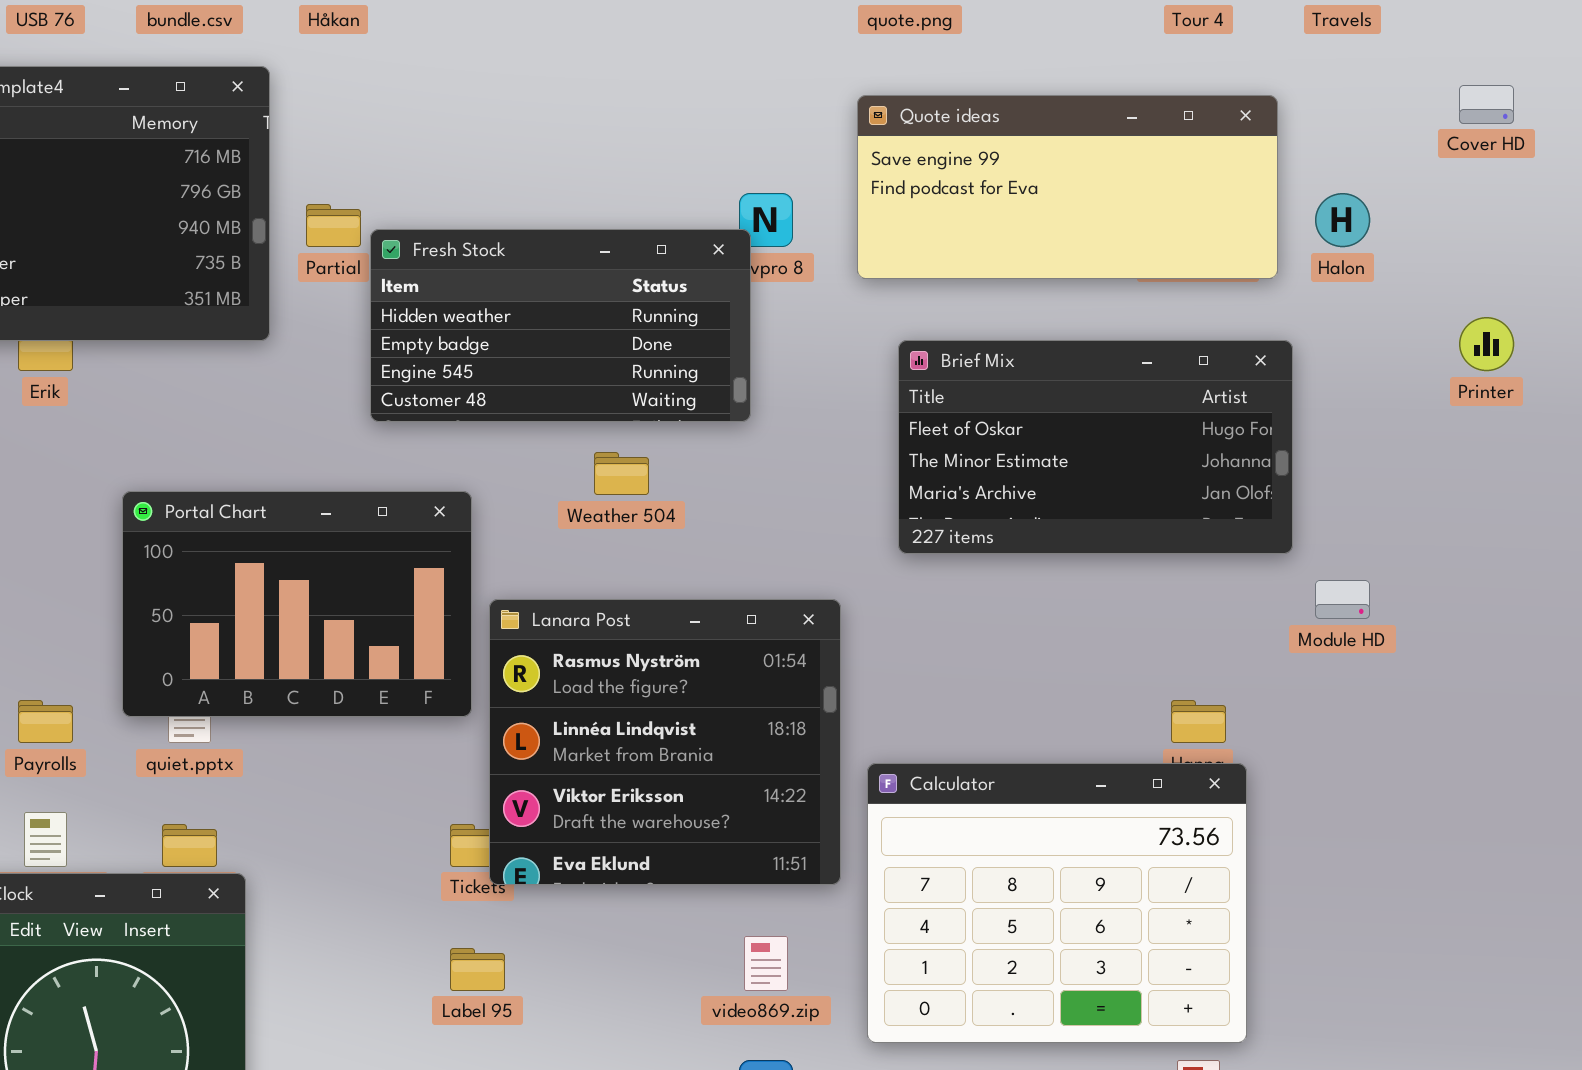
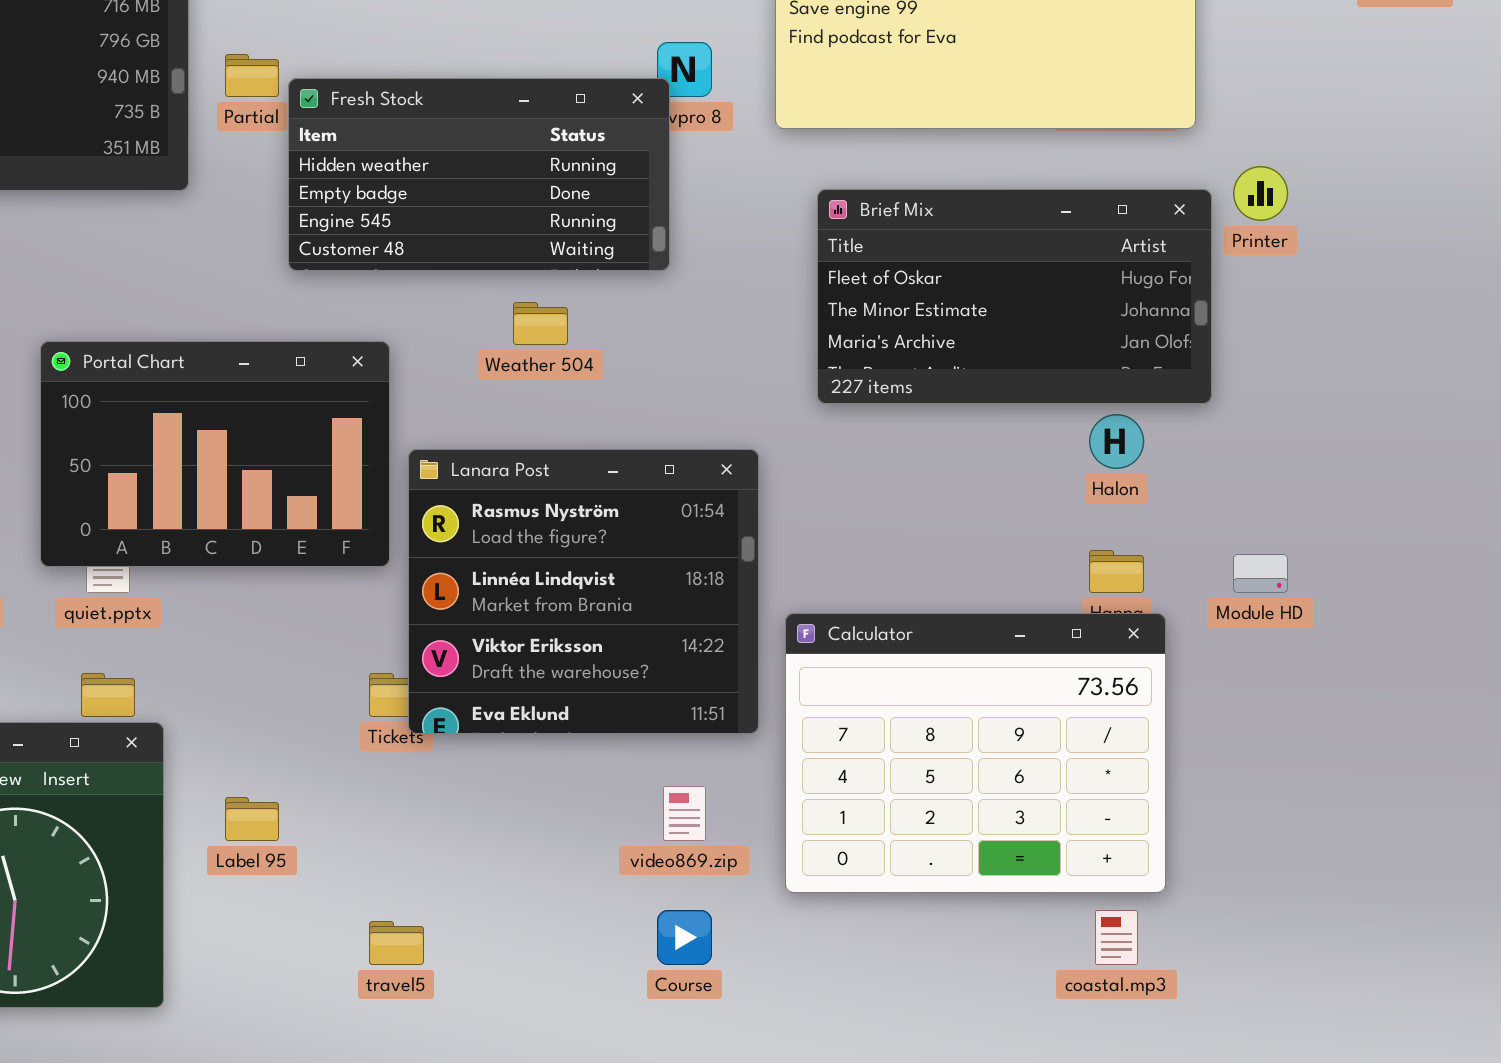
Halon: [1315,193,1370,247] -> [1089,414,1144,469], moved
Printer: [1459,317,1514,371] -> [1233,166,1288,221], moved
Module HD: [1315,580,1370,619] -> [1233,554,1288,593], moved
Label 95: [450,948,505,991] -> [225,797,279,841], moved

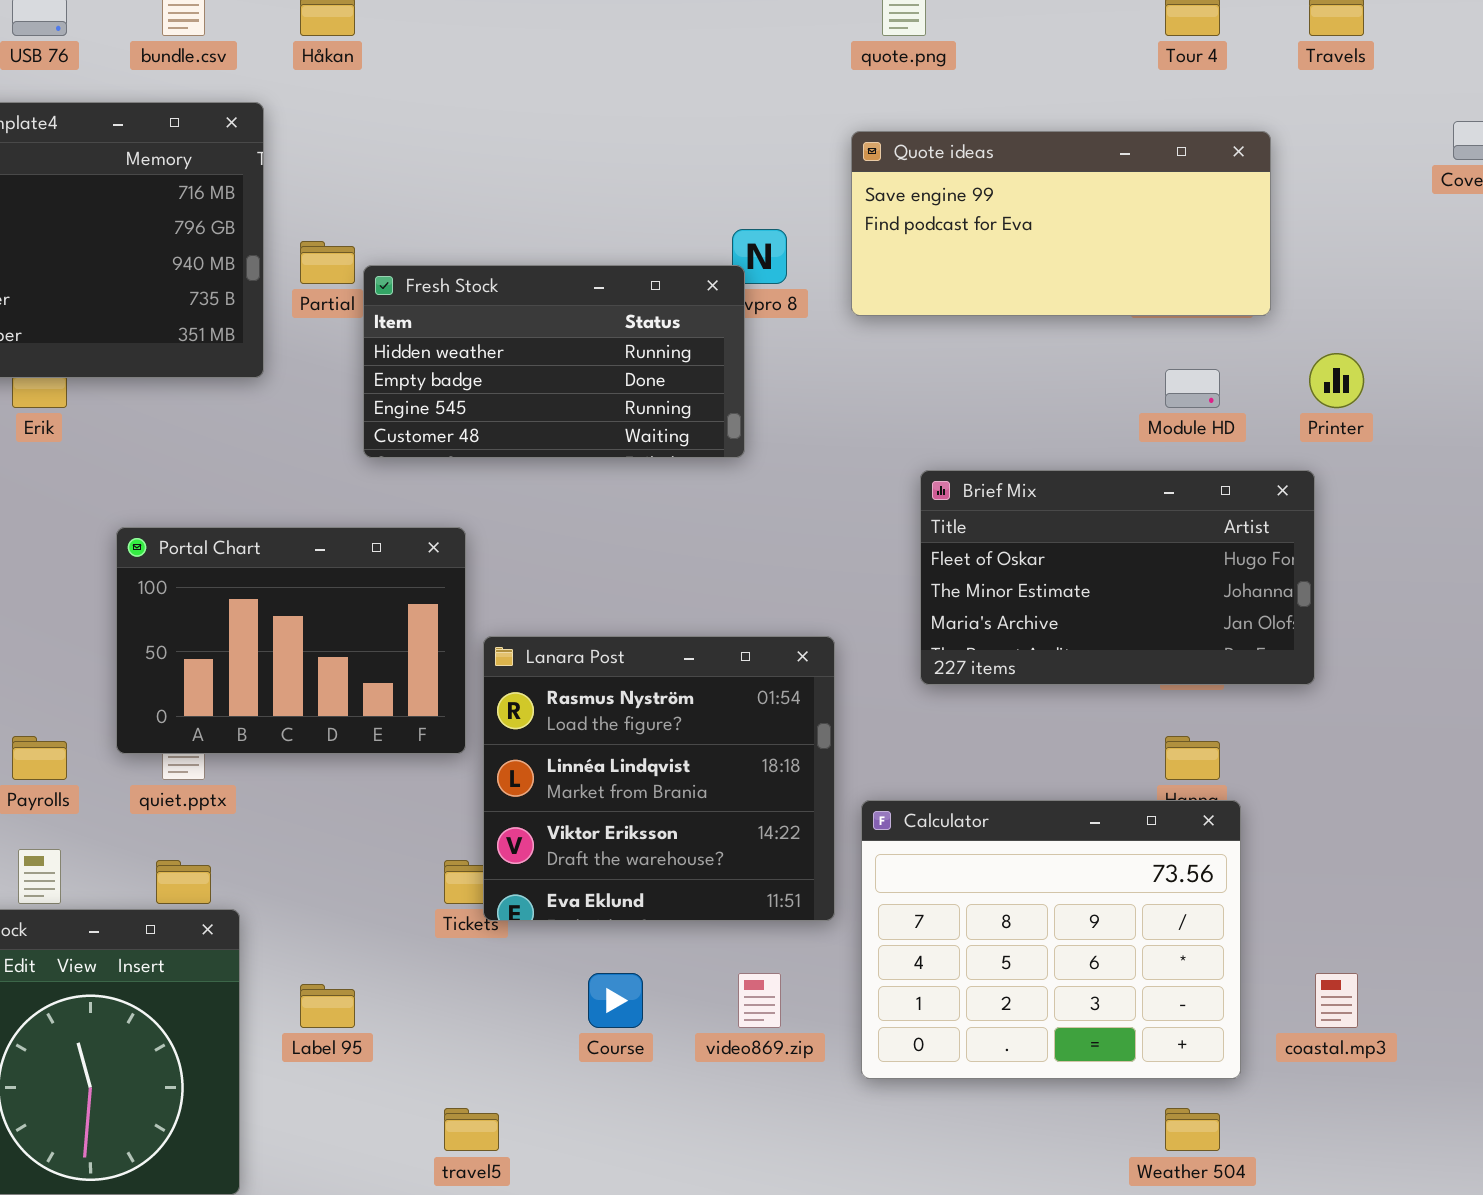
Brief Mix: [817,189,1212,404] -> [920,470,1315,685], moved
Weather 504: [513,302,568,345] -> [1165,1108,1220,1151], moved
Module HD: [1233,554,1288,593] -> [1165,369,1220,408], moved
Course: [657,910,712,965] -> [588,973,643,1028], moved
coastal.mp3: [1095,910,1138,965] -> [1315,973,1358,1028], moved

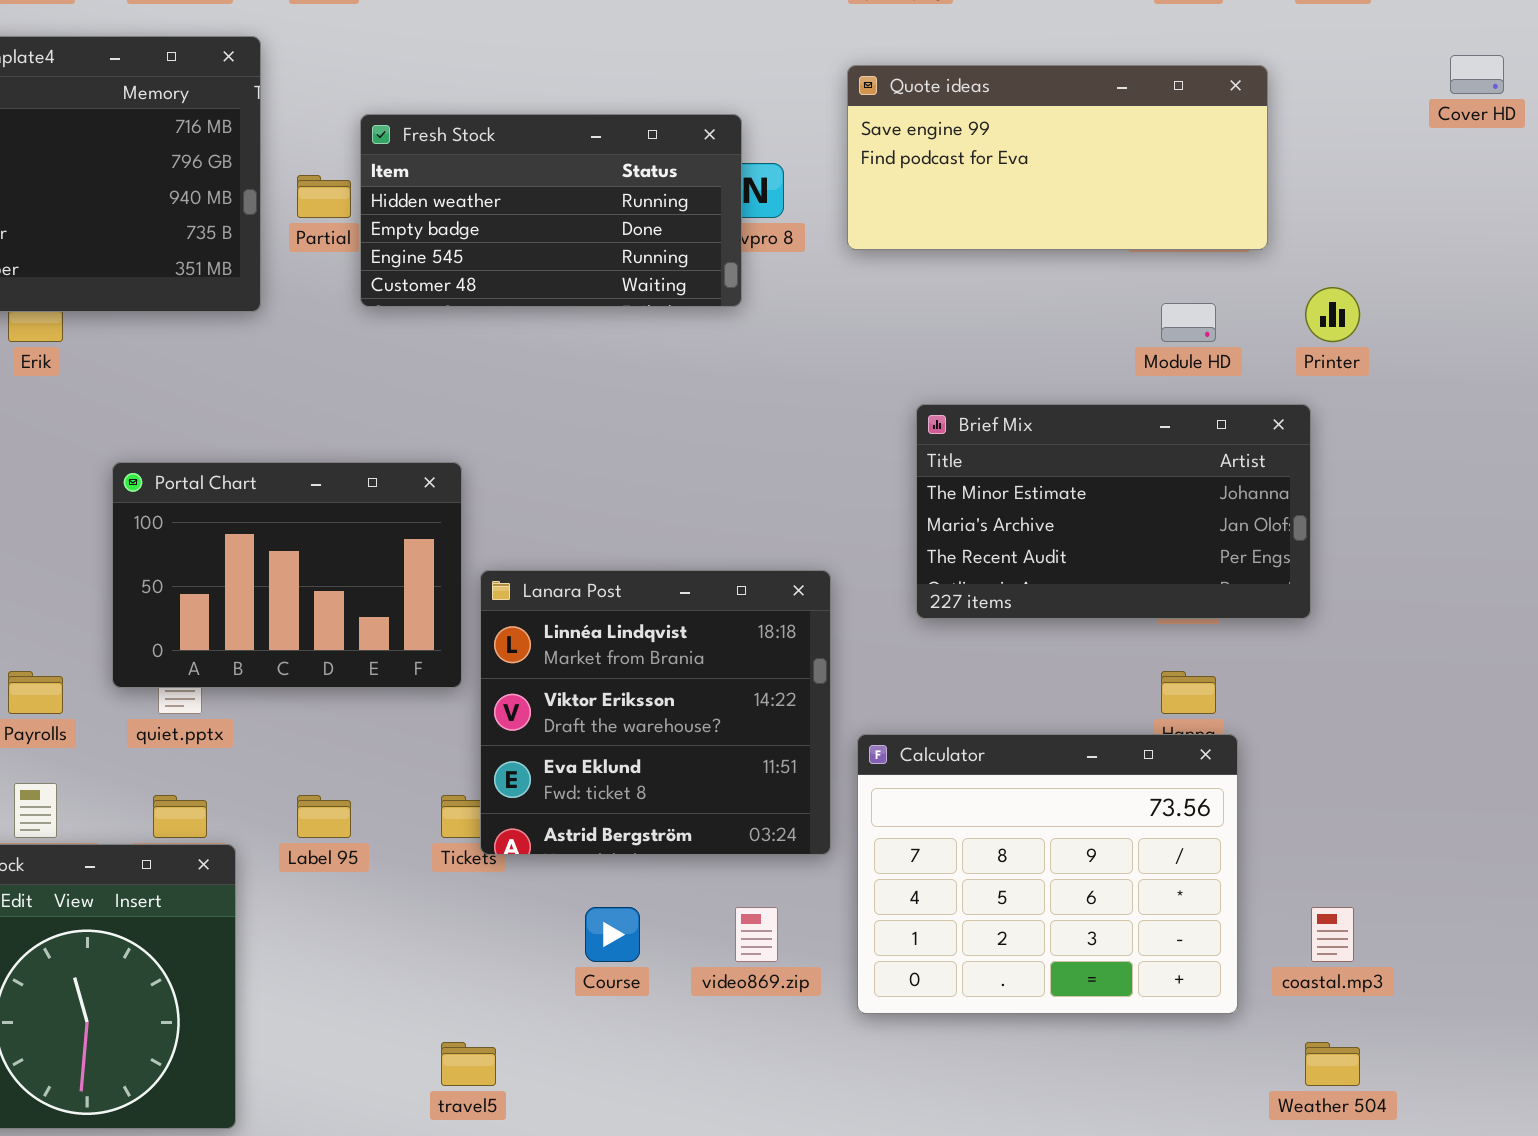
Fresh Stock: [363,265,745,458] -> [360,114,742,307], moved
Brief Mix: [920,470,1315,685] -> [916,404,1311,619], scrolled down 1 row
Lanara Post: [483,636,835,921] -> [480,570,831,855], scrolled down 1 row
Label 95: [300,984,355,1028] -> [297,795,351,838], moved
Weather 504: [1165,1108,1220,1151] -> [1305,1042,1360,1086], moved

